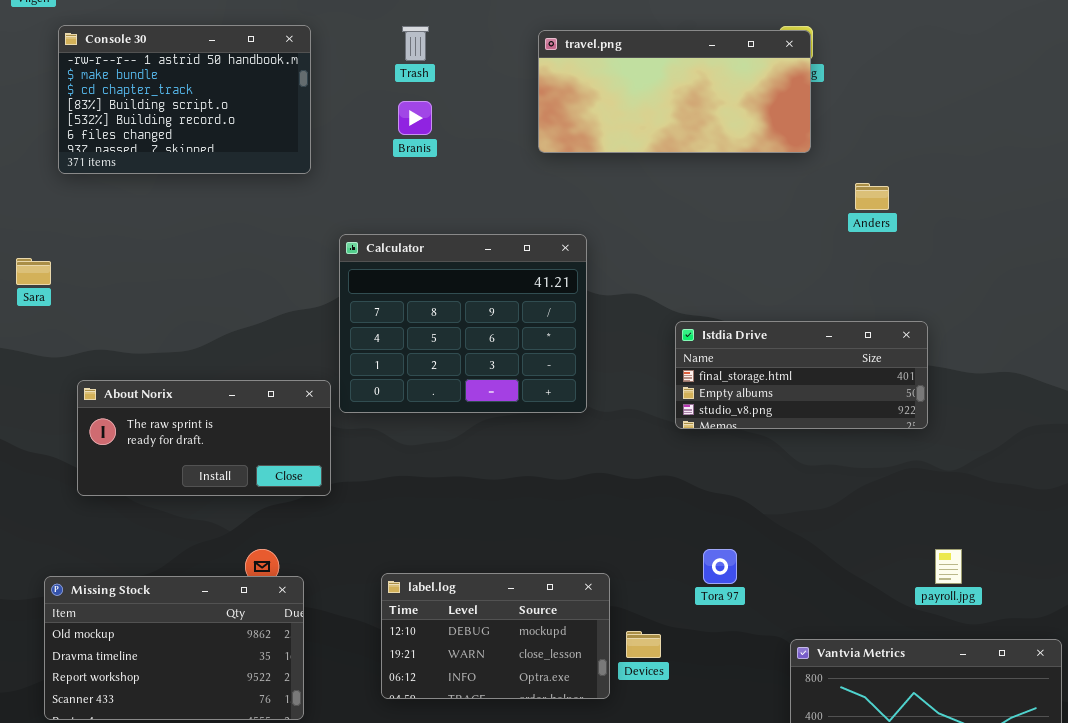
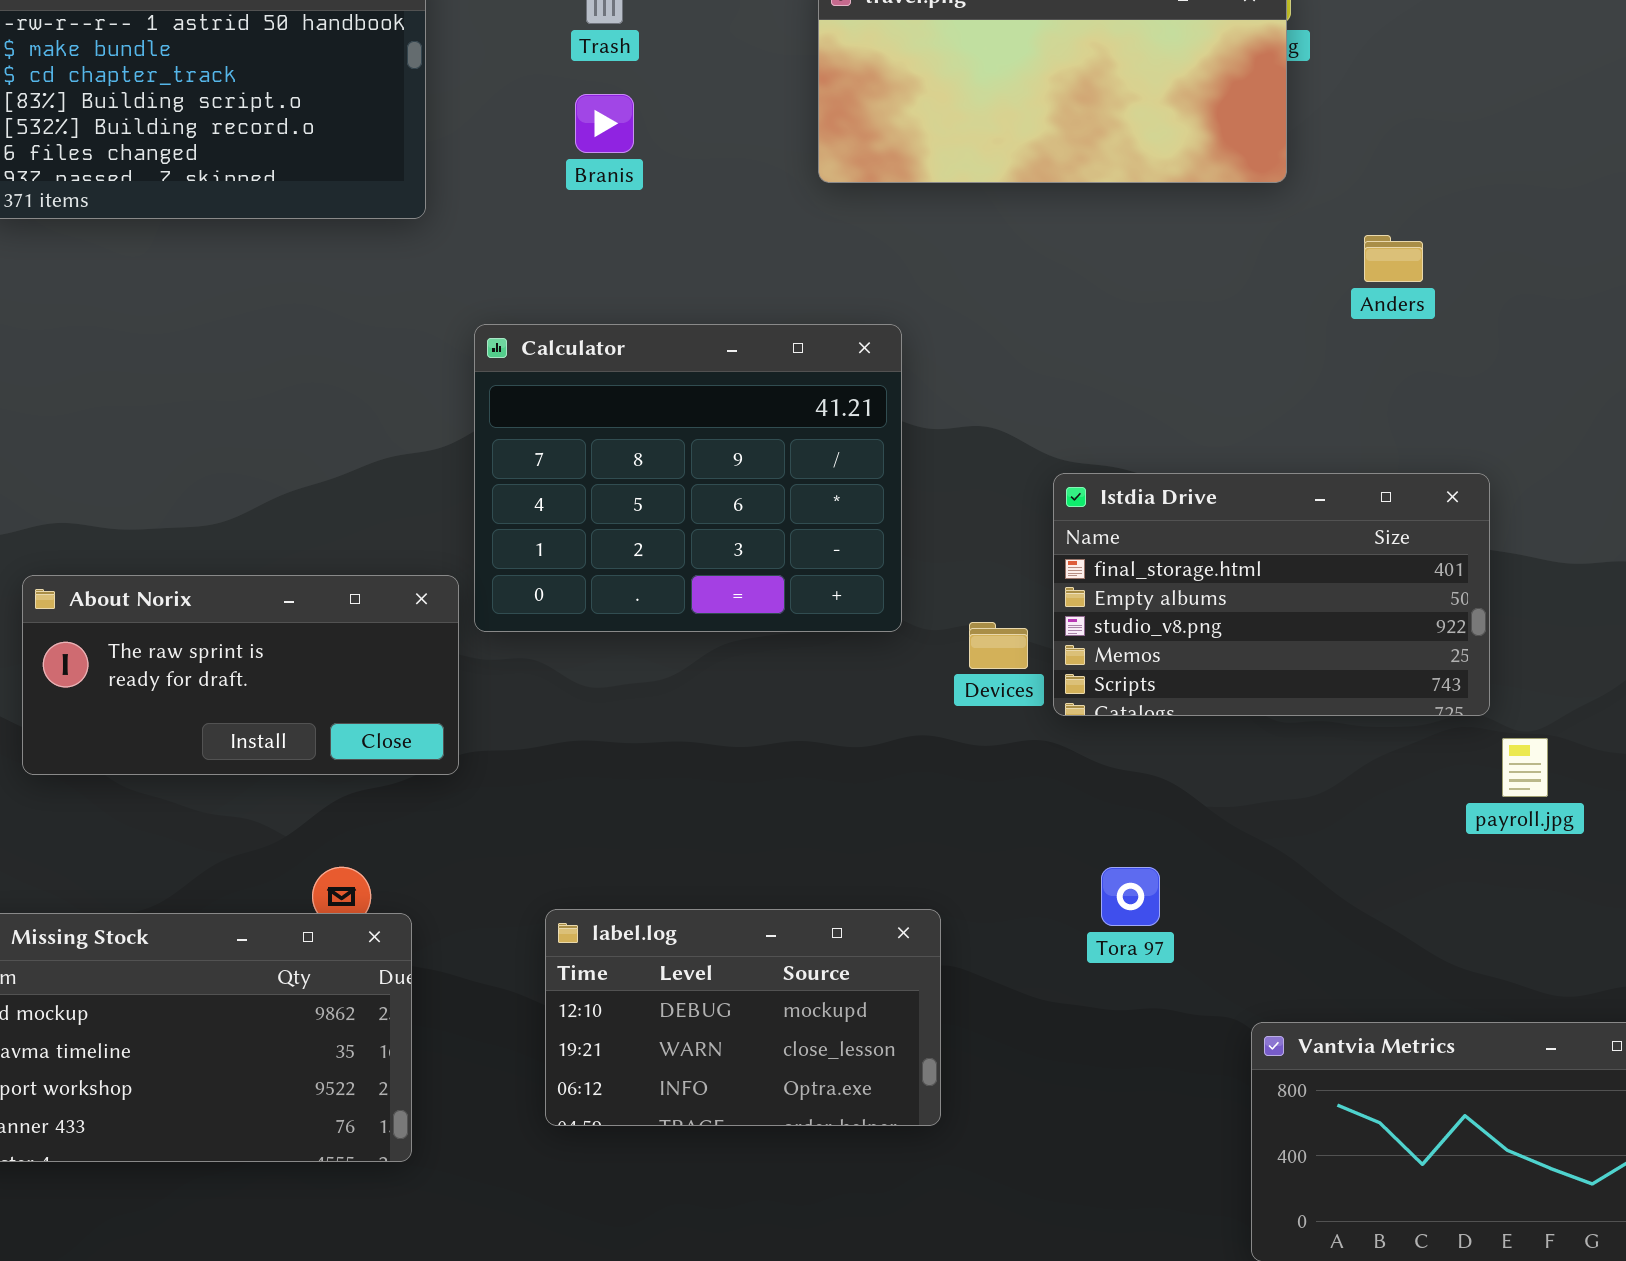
Istdia Drive: [675,321,928,429] -> [1053,473,1490,716], resized
payroll.jpg: [935,549,962,584] -> [1502,738,1548,797], moved
Devices: [626,631,661,658] -> [969,622,1028,669], moved

